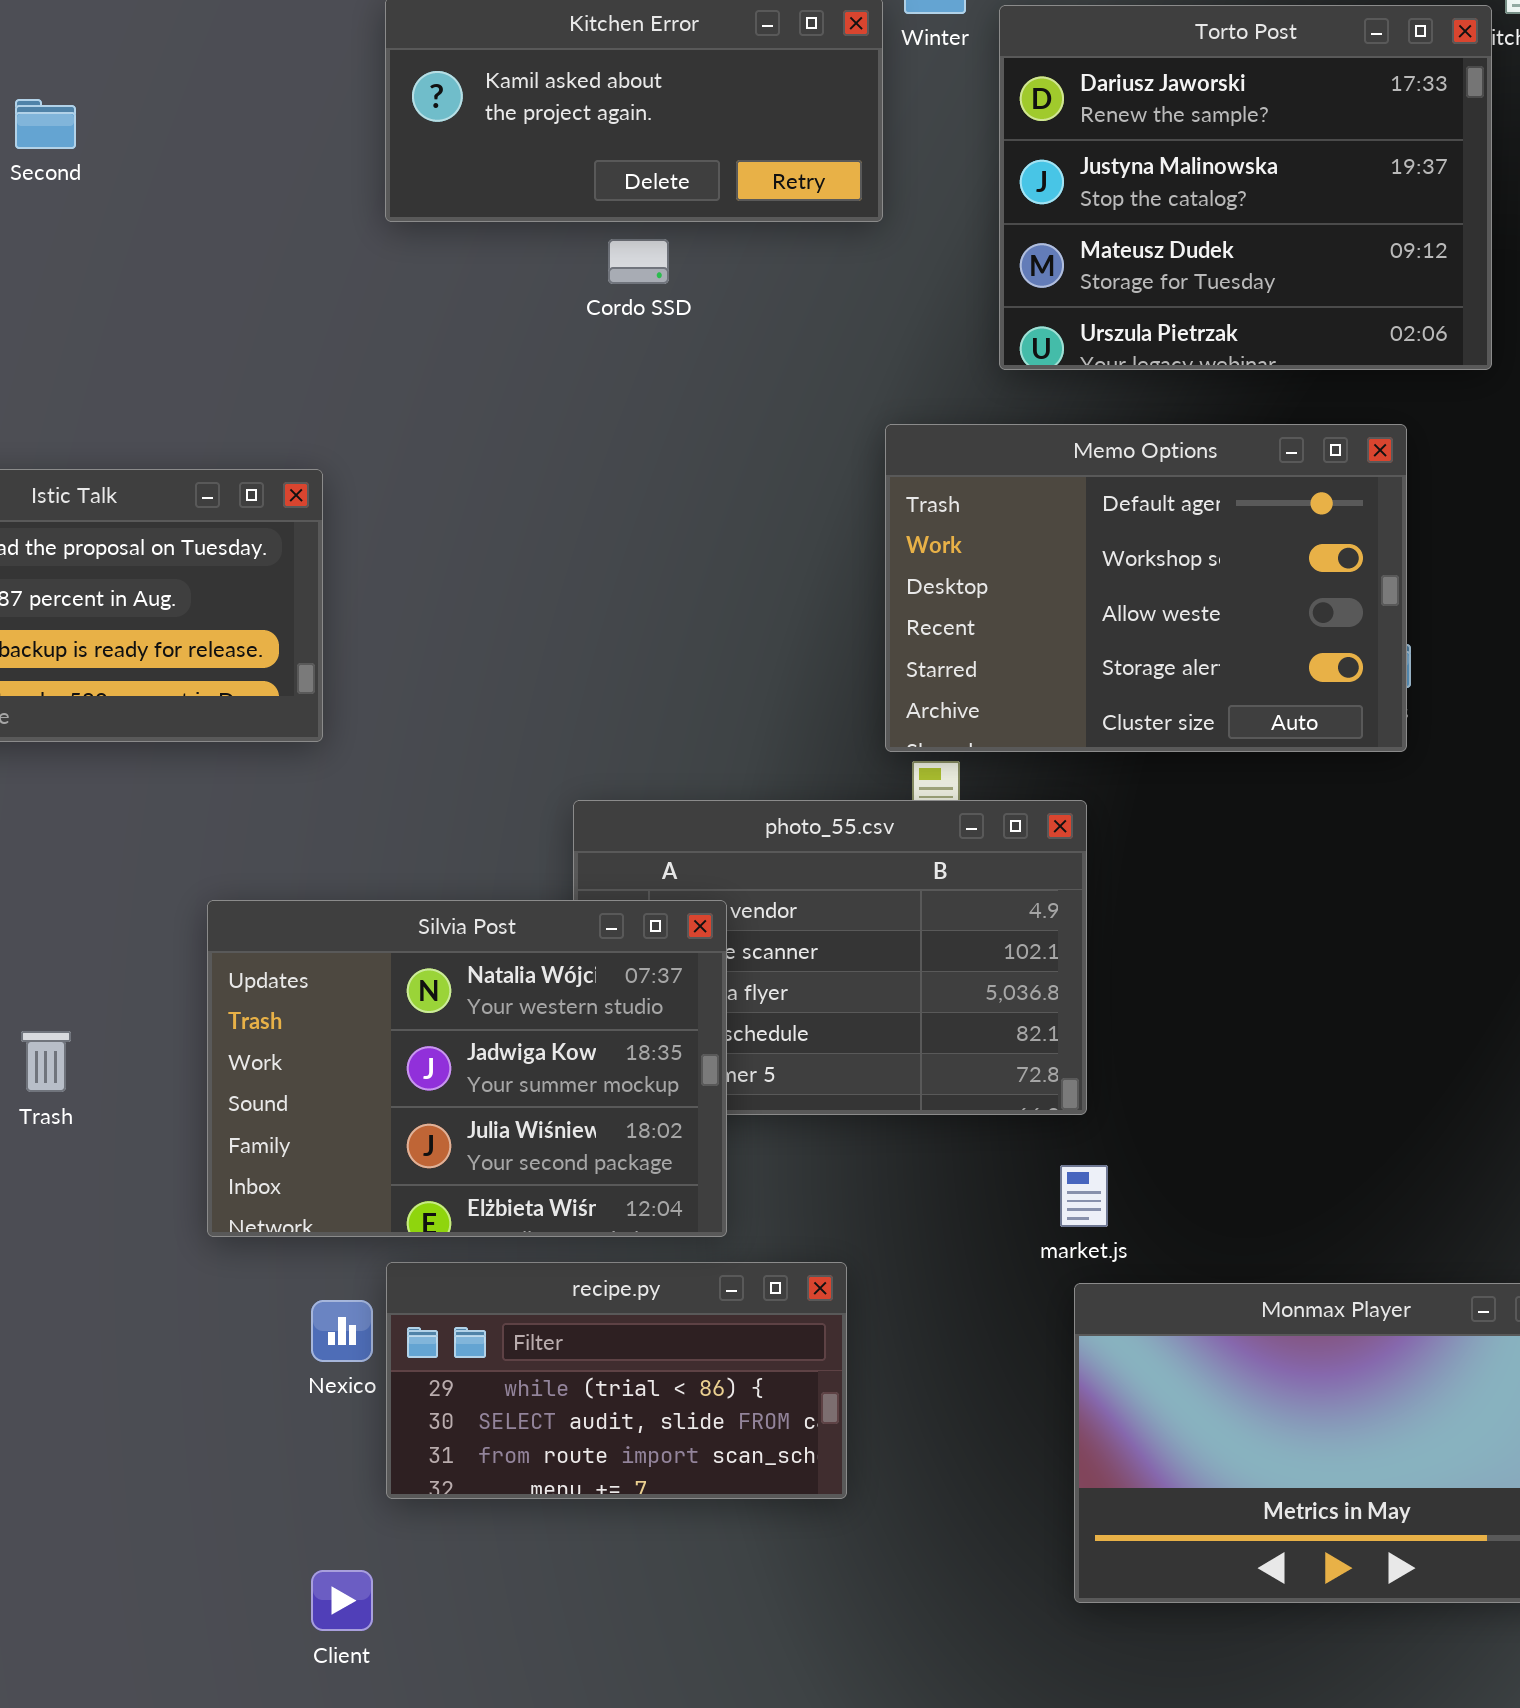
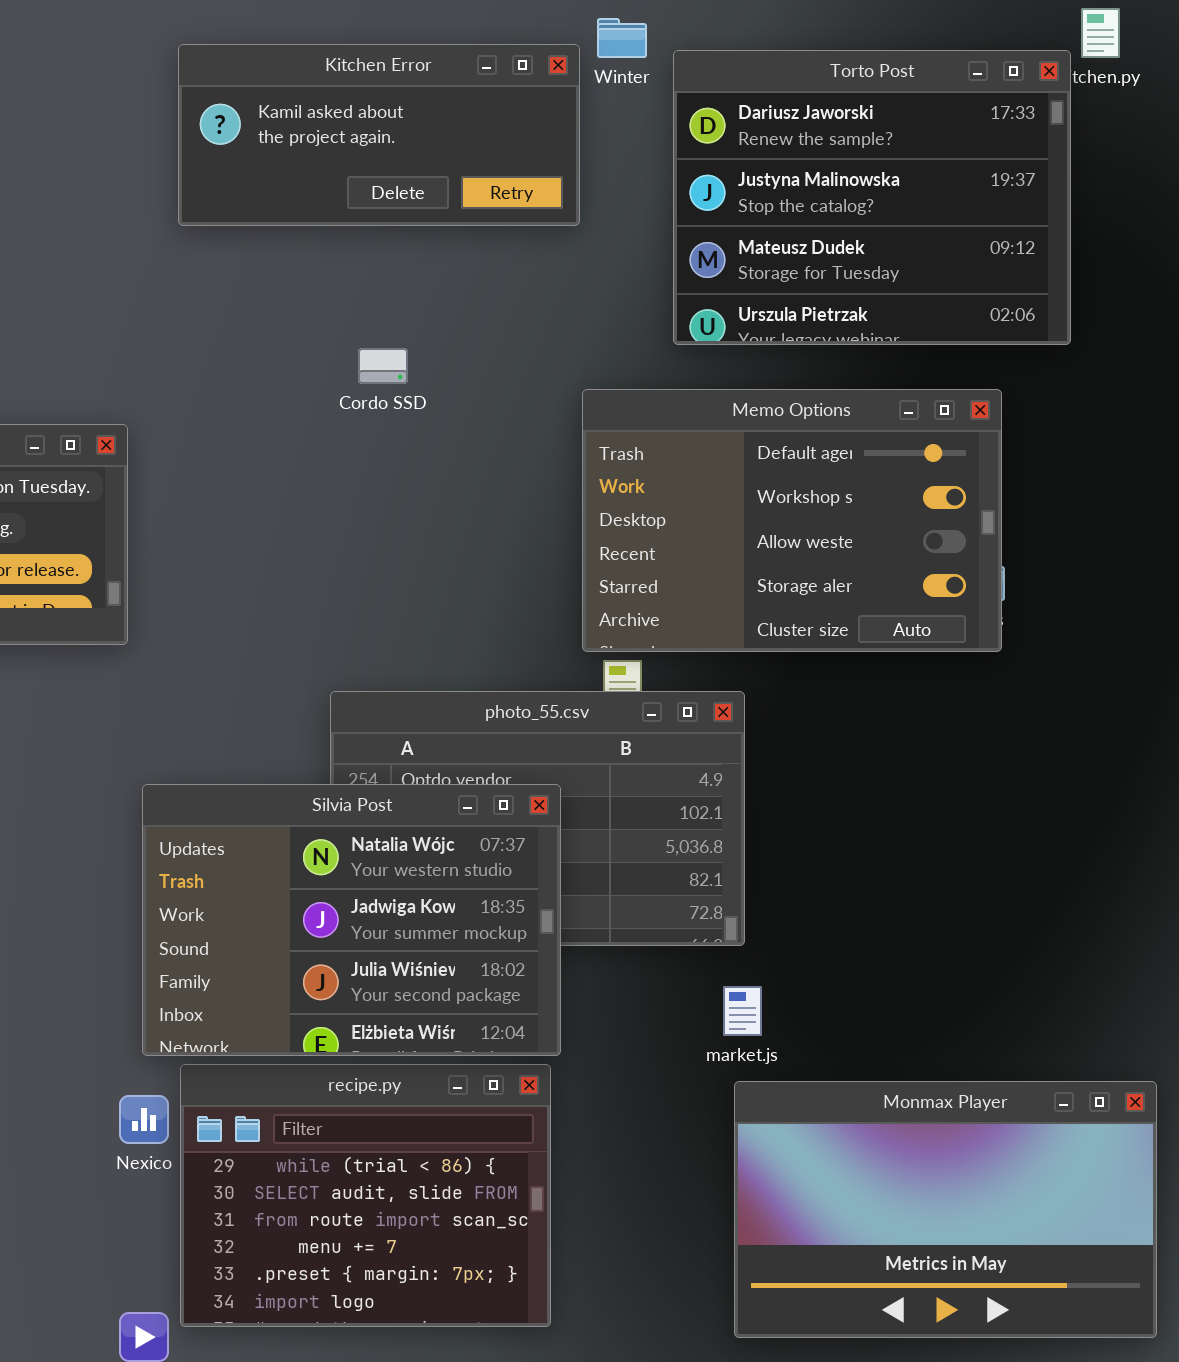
Cordo SSD: [608,239,669,284] -> [358,348,408,384], moved
Silvia Post: [207,900,727,1237] -> [142,784,561,1056], moved
recipe.py: [386,1262,847,1499] -> [180,1064,551,1327], resized

